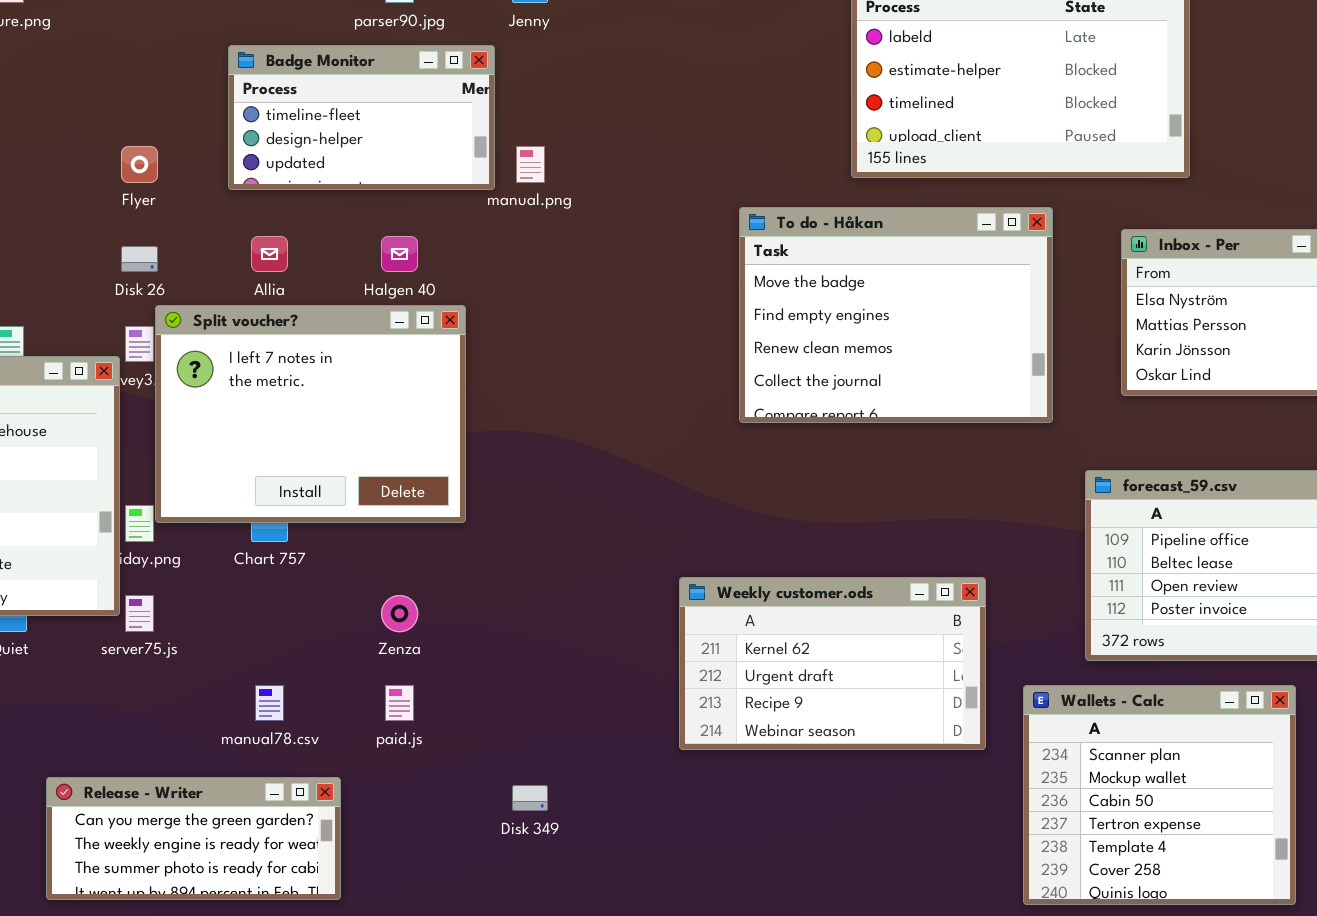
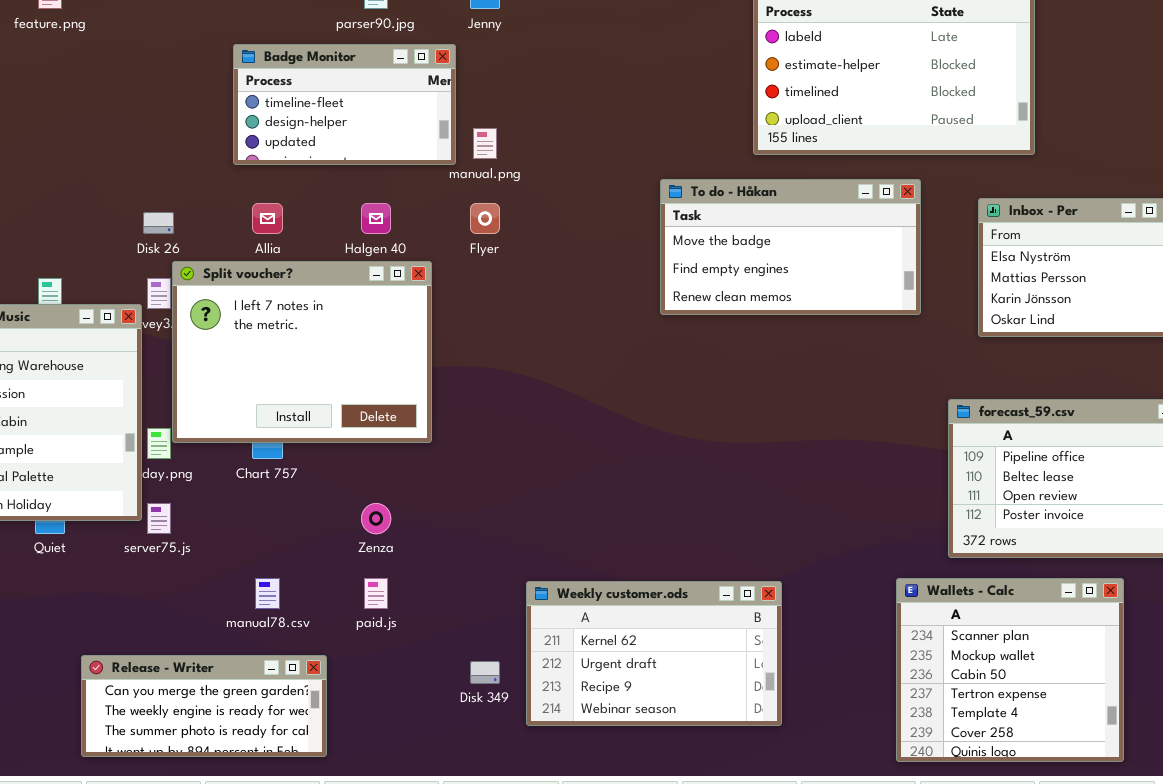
Flyer: [121,146,158,183] -> [470,203,500,234], moved
To do - Håkan: [739,207,1053,423] -> [660,179,921,315], resized
Weekly customer.ods: [679,577,986,750] -> [526,581,782,726], moved

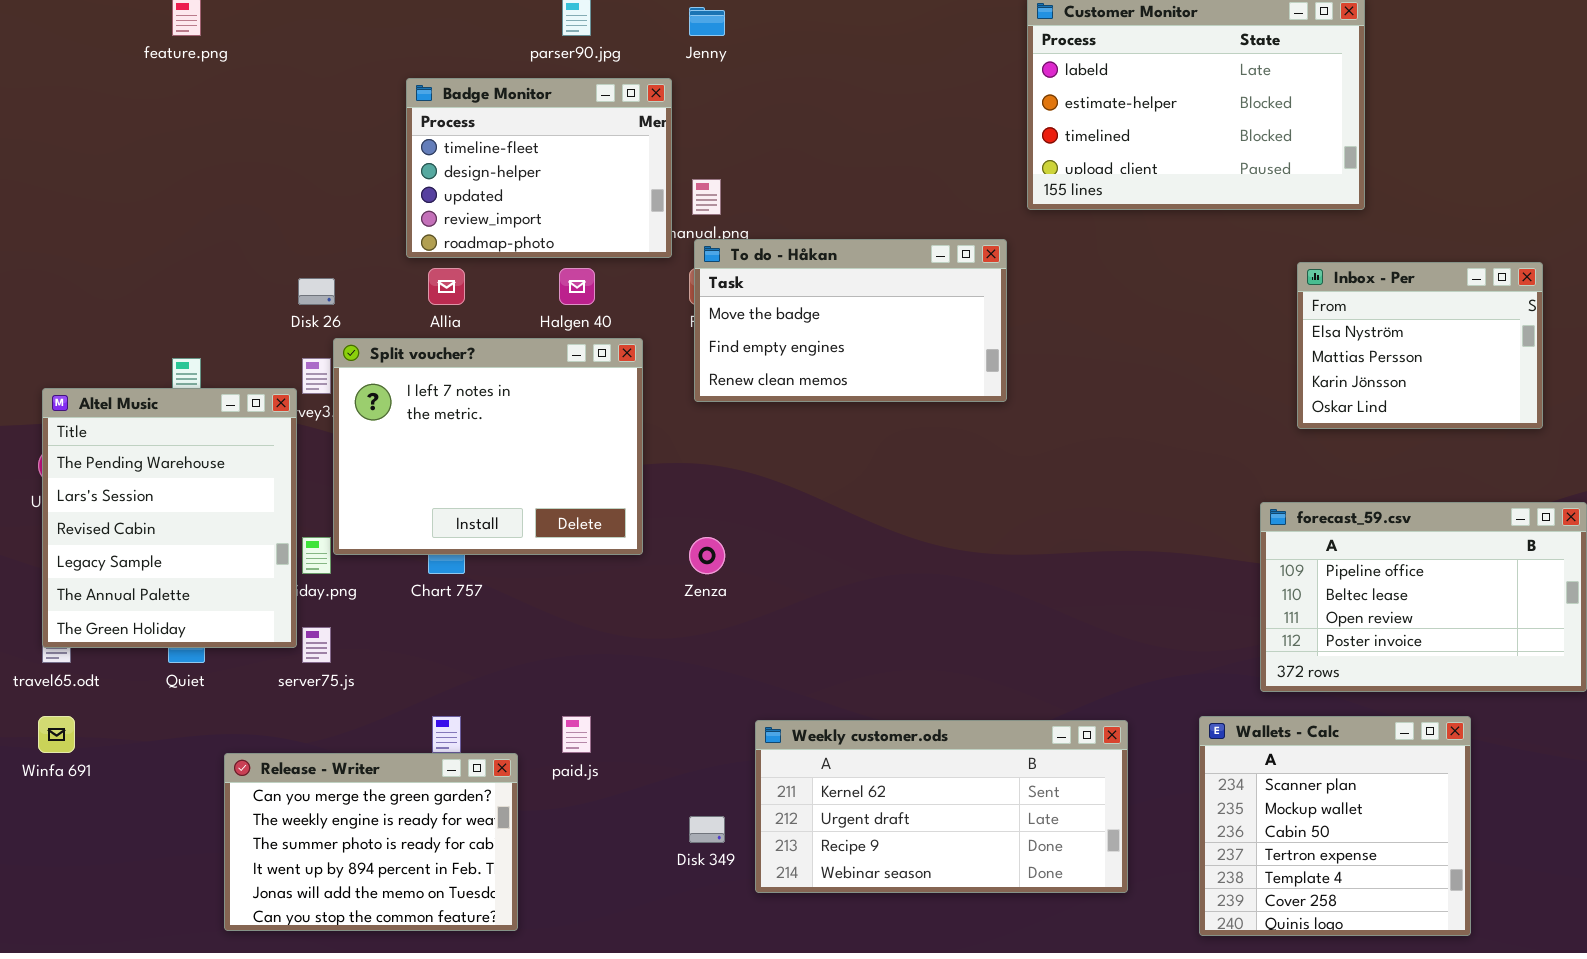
Badge Monitor: [233,44,456,165] -> [406,78,672,258], resized
To do - Håkan: [660,179,921,315] -> [694,239,1007,402], moved
Zenza: [361,503,391,534] -> [689,537,725,574], moved
Weekly customer.ods: [526,581,782,726] -> [755,720,1128,893], resized
Release - Writer: [81,655,327,757] -> [224,753,518,931], resized

